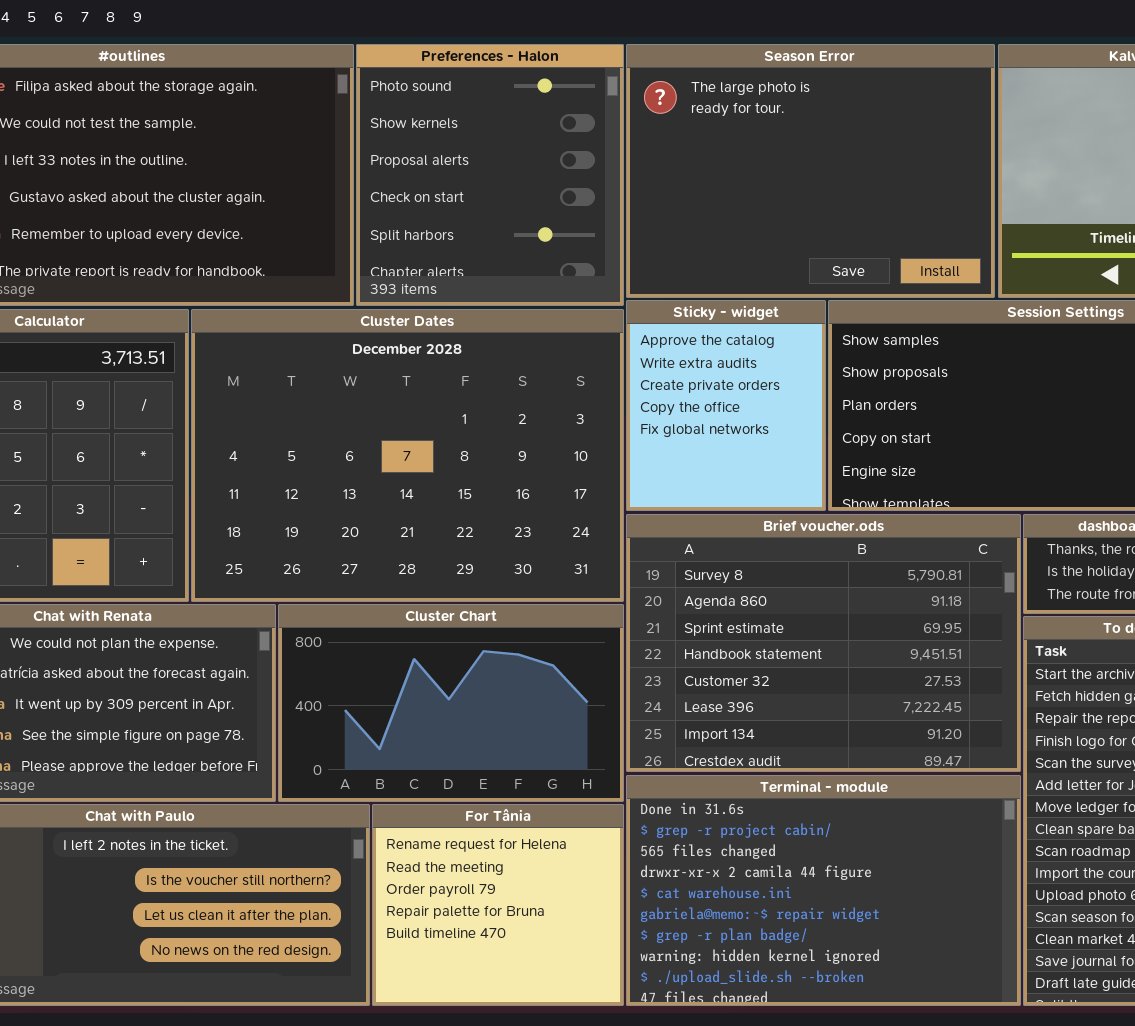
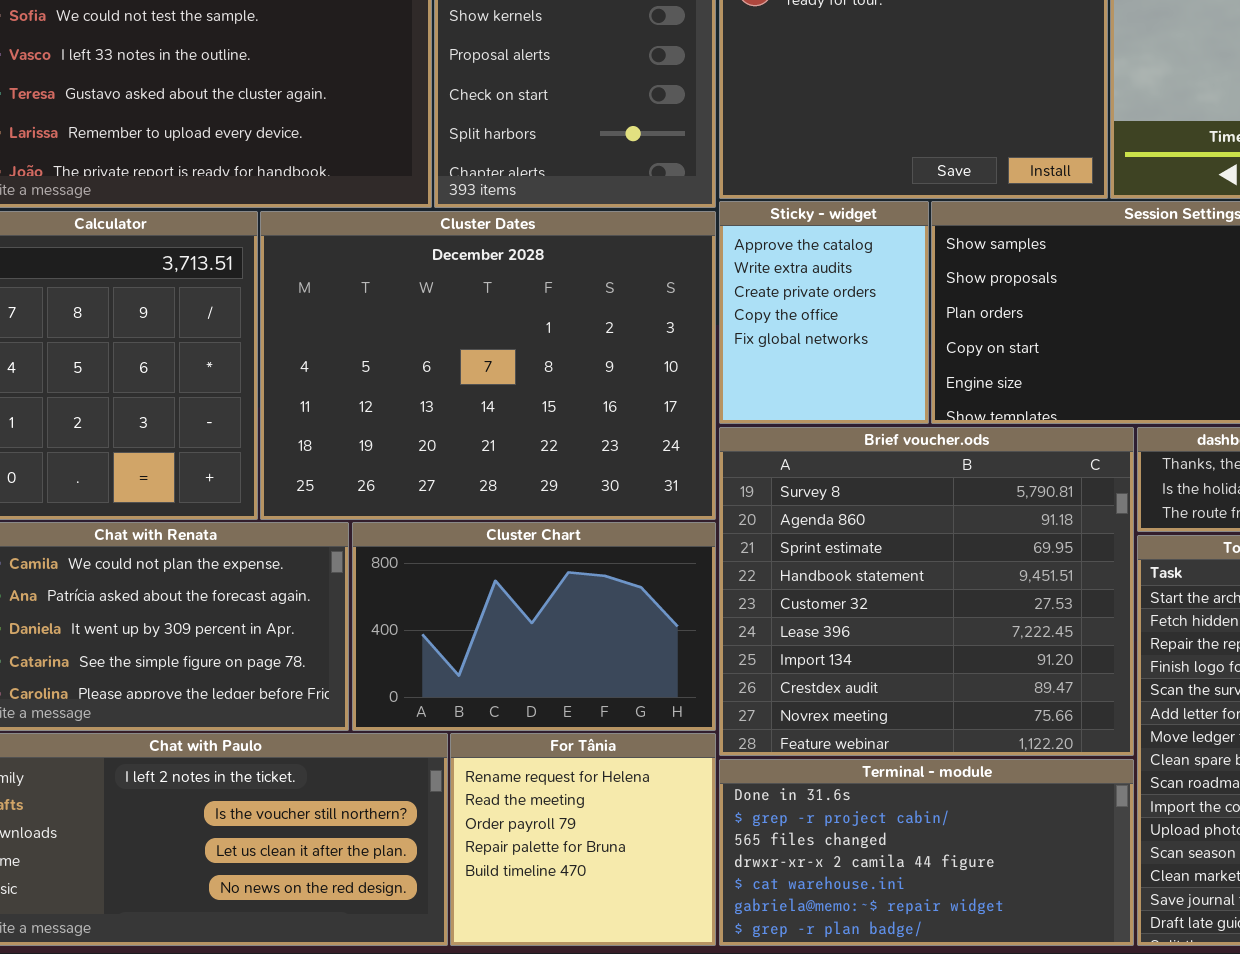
Brief voucher.ods: [626,514,1021,772] -> [719,427,1134,756], resized
Terminal - module: [626,775,1021,1006] -> [719,759,1134,946], resized

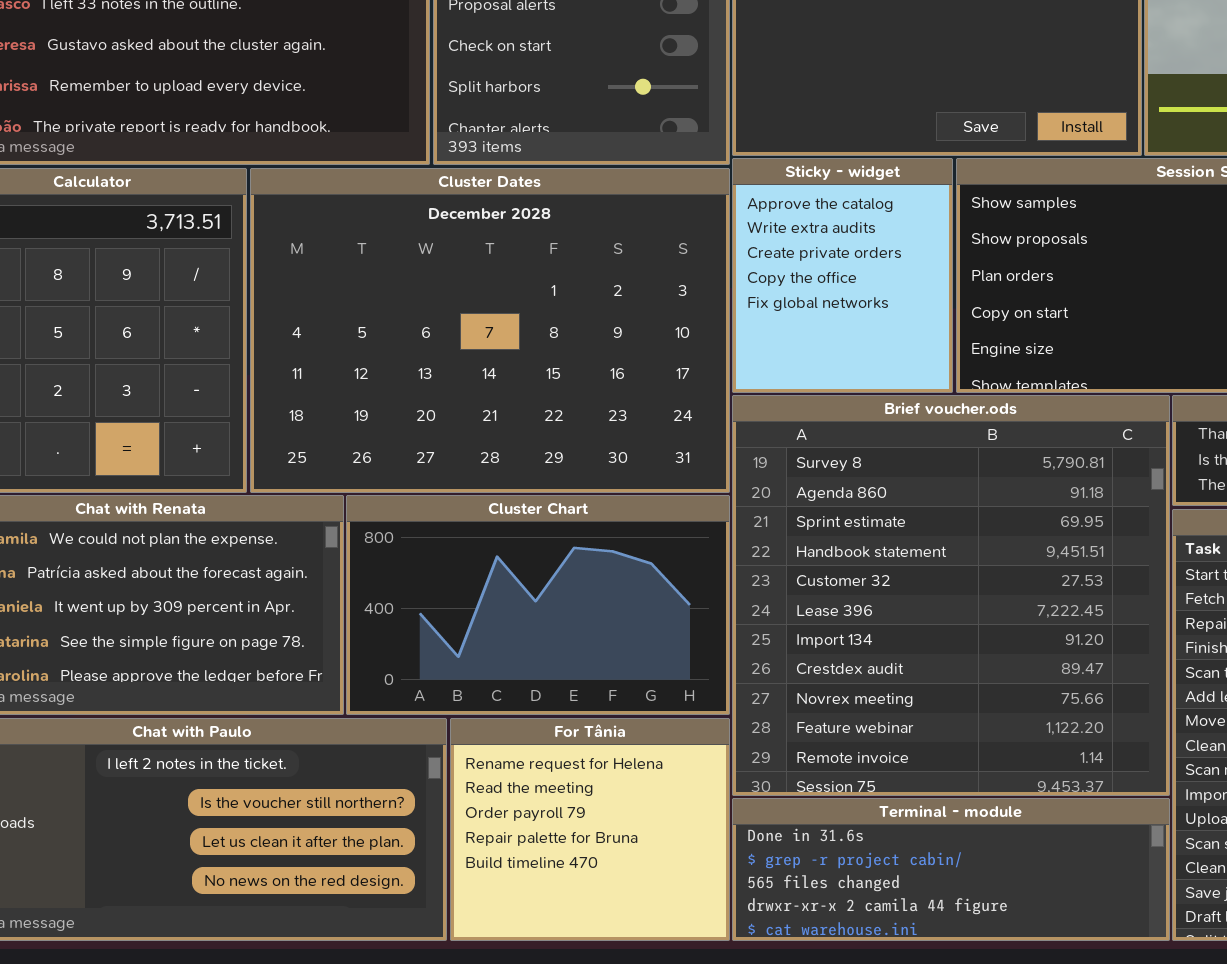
Brief voucher.ods: [719,427,1134,756] -> [732,395,1170,796], resized
Terminal - module: [719,759,1134,946] -> [732,798,1170,941], resized

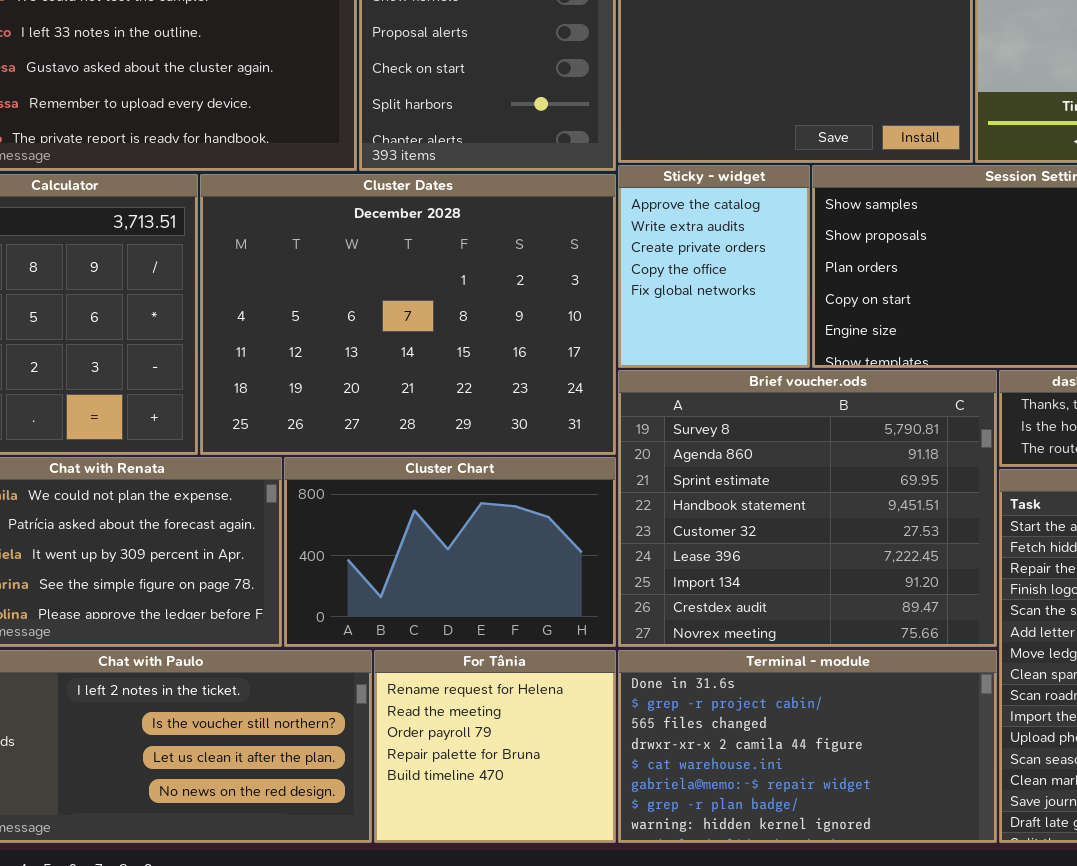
Brief voucher.ods: [732,395,1170,796] -> [618,370,997,647], resized
Terminal - module: [732,798,1170,941] -> [618,650,997,843], resized

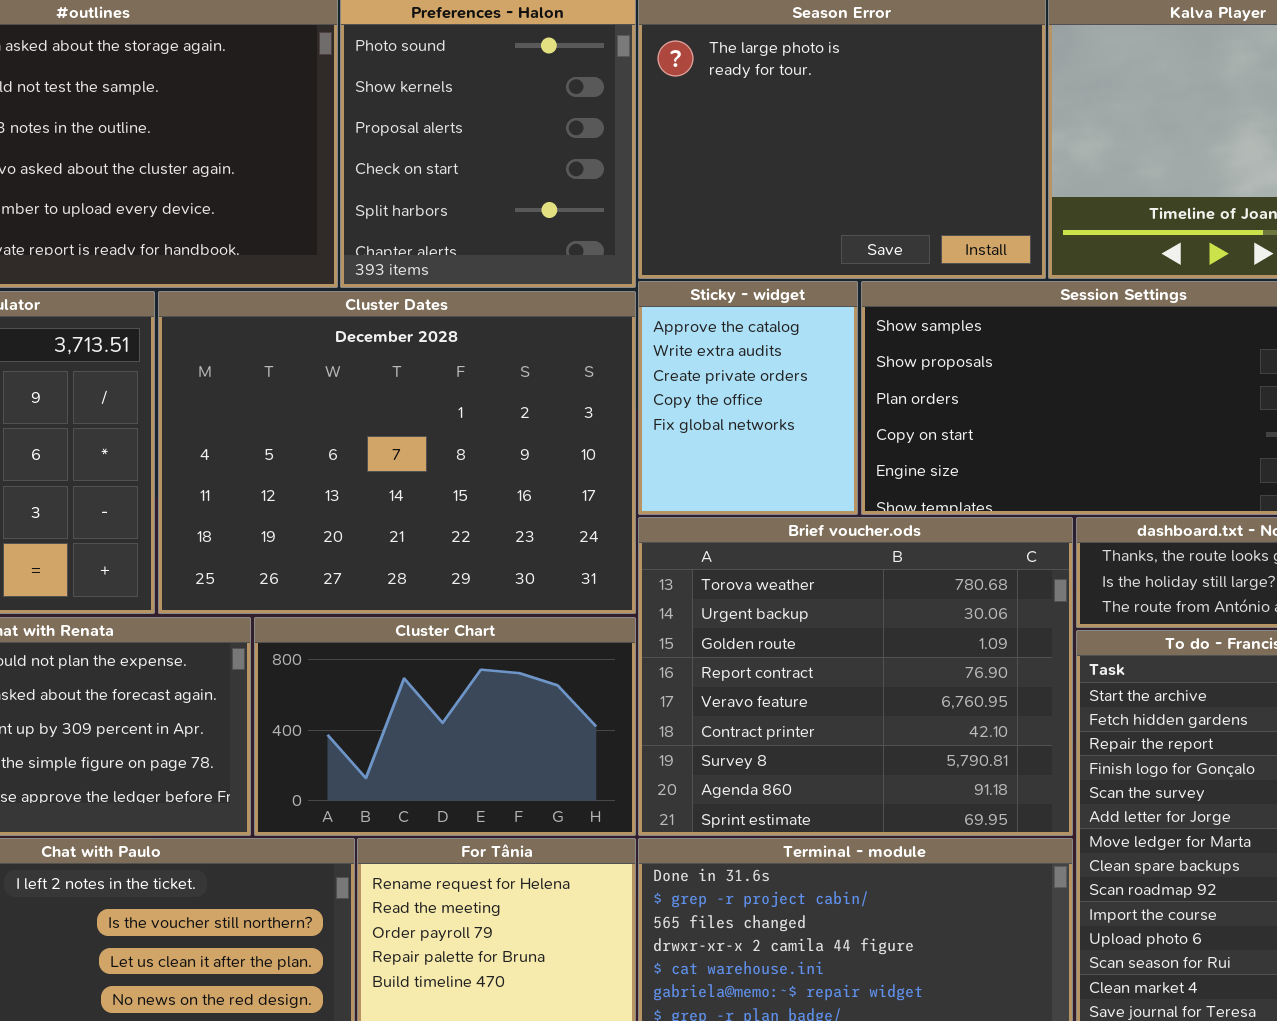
Brief voucher.ods: [618,370,997,647] -> [638,517,1073,836], scrolled up 6 rows

